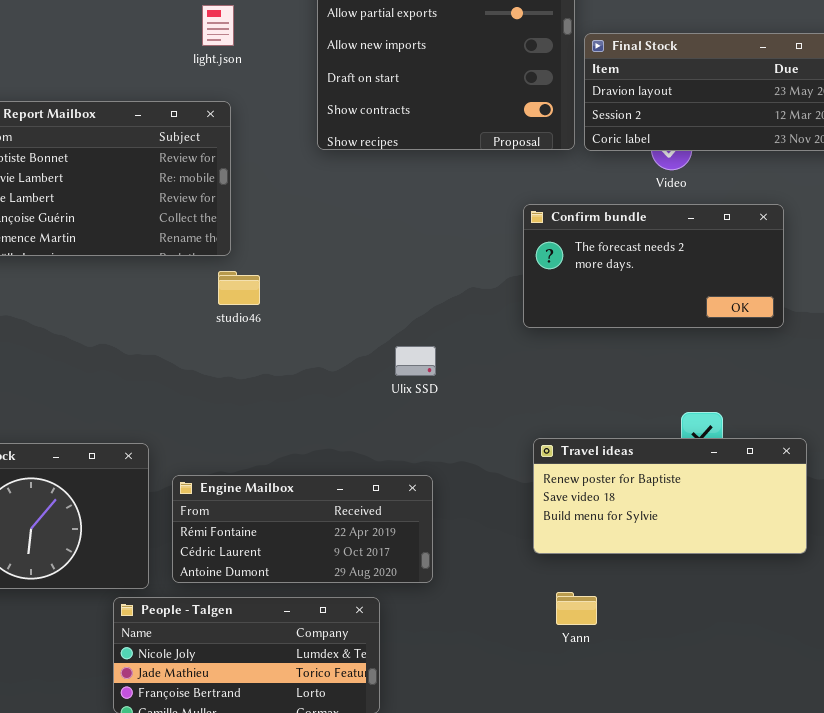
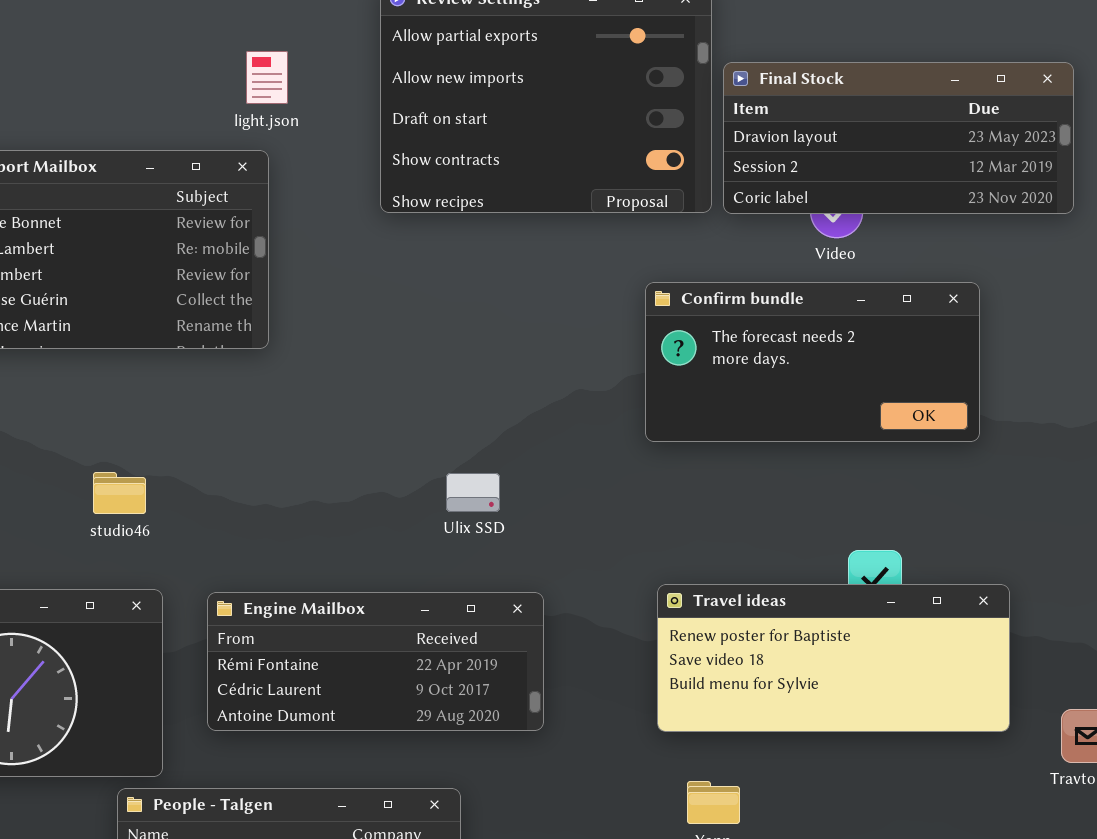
light.json: [202,5,234,46] -> [246,51,288,104], moved
studio46: [218,271,260,305] -> [93,472,146,514], moved
Ulix SSD: [395,346,436,376] -> [446,473,500,512], moved
Engine Mailbox: [172,475,433,583] -> [207,592,544,731], moved

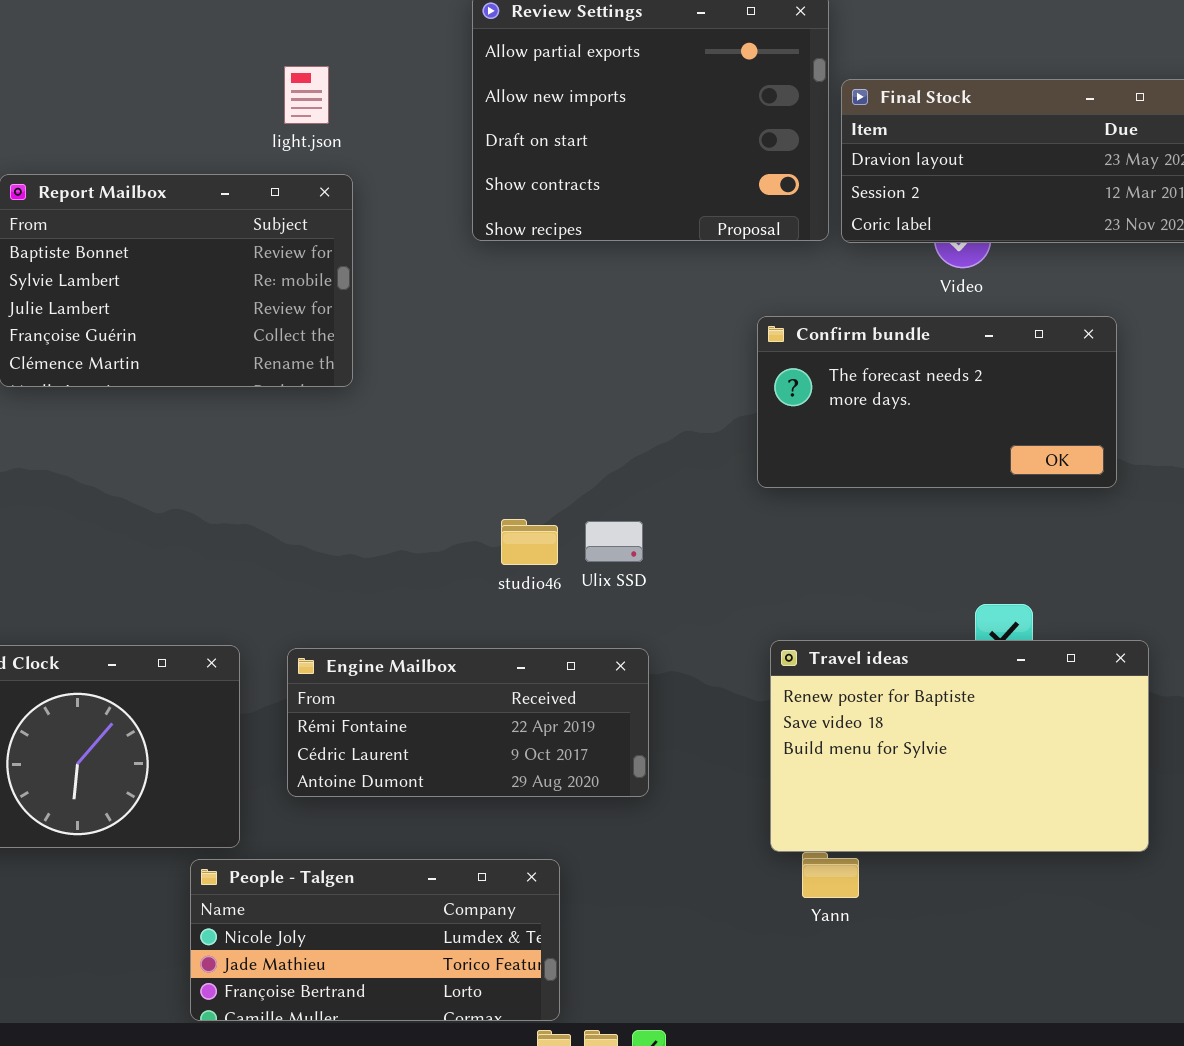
light.json: [246,51,288,104] -> [284,66,329,124], moved
studio46: [93,472,146,514] -> [501,519,558,565], moved
Ulix SSD: [446,473,500,512] -> [585,521,643,562], moved
Travel ideas: [657,584,1010,732] -> [770,640,1149,852], resized

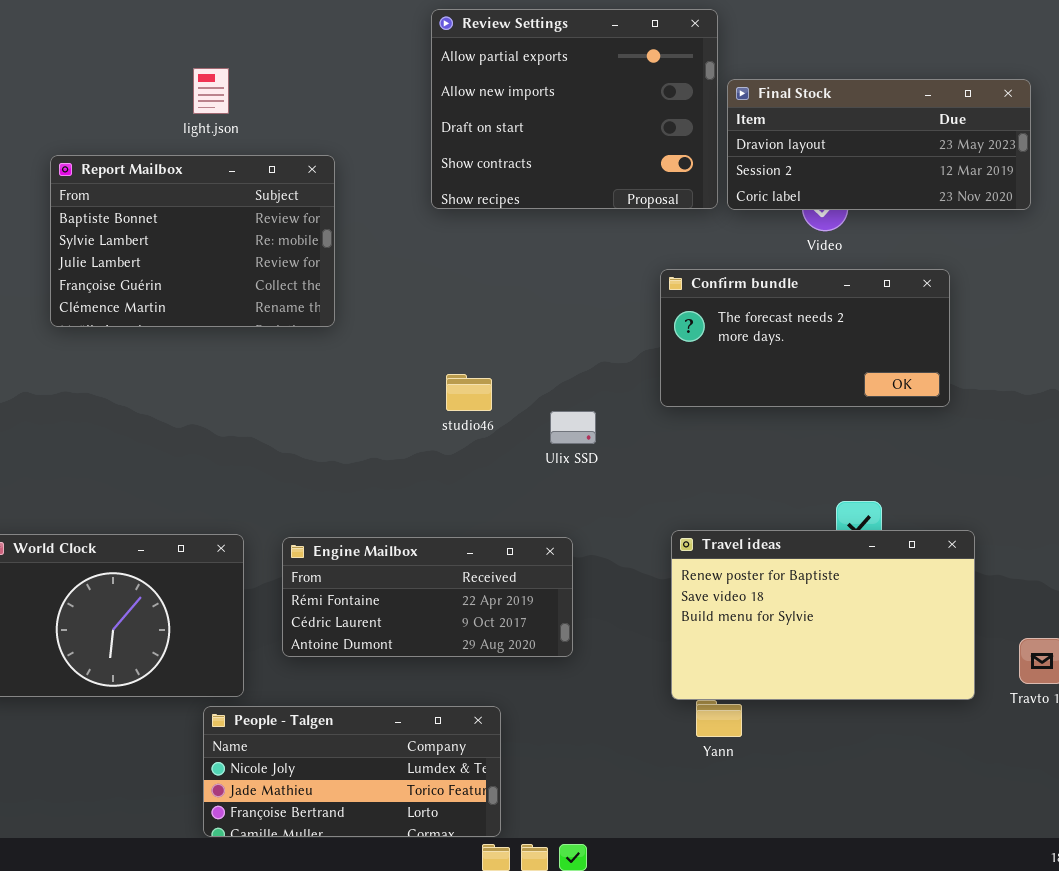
light.json: [284,66,329,124] -> [193,68,229,114], moved
studio46: [501,519,558,565] -> [446,374,492,411], moved
Ulix SSD: [585,521,643,562] -> [550,411,596,444], moved

